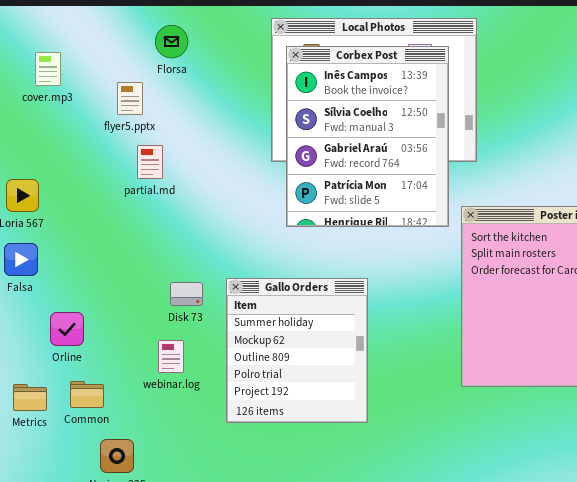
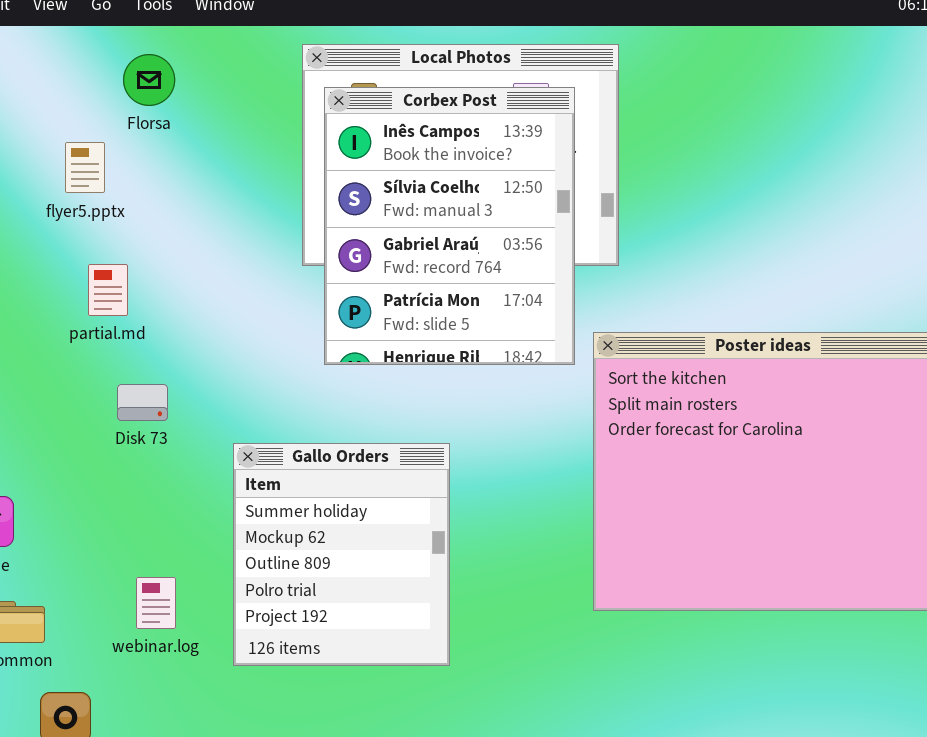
partial.md: [137,145,163,179] -> [88,264,128,316], moved
Disk 73: [170,282,203,306] -> [117,384,168,421], moved
webinar.log: [158,340,184,373] -> [136,577,176,629], moved

